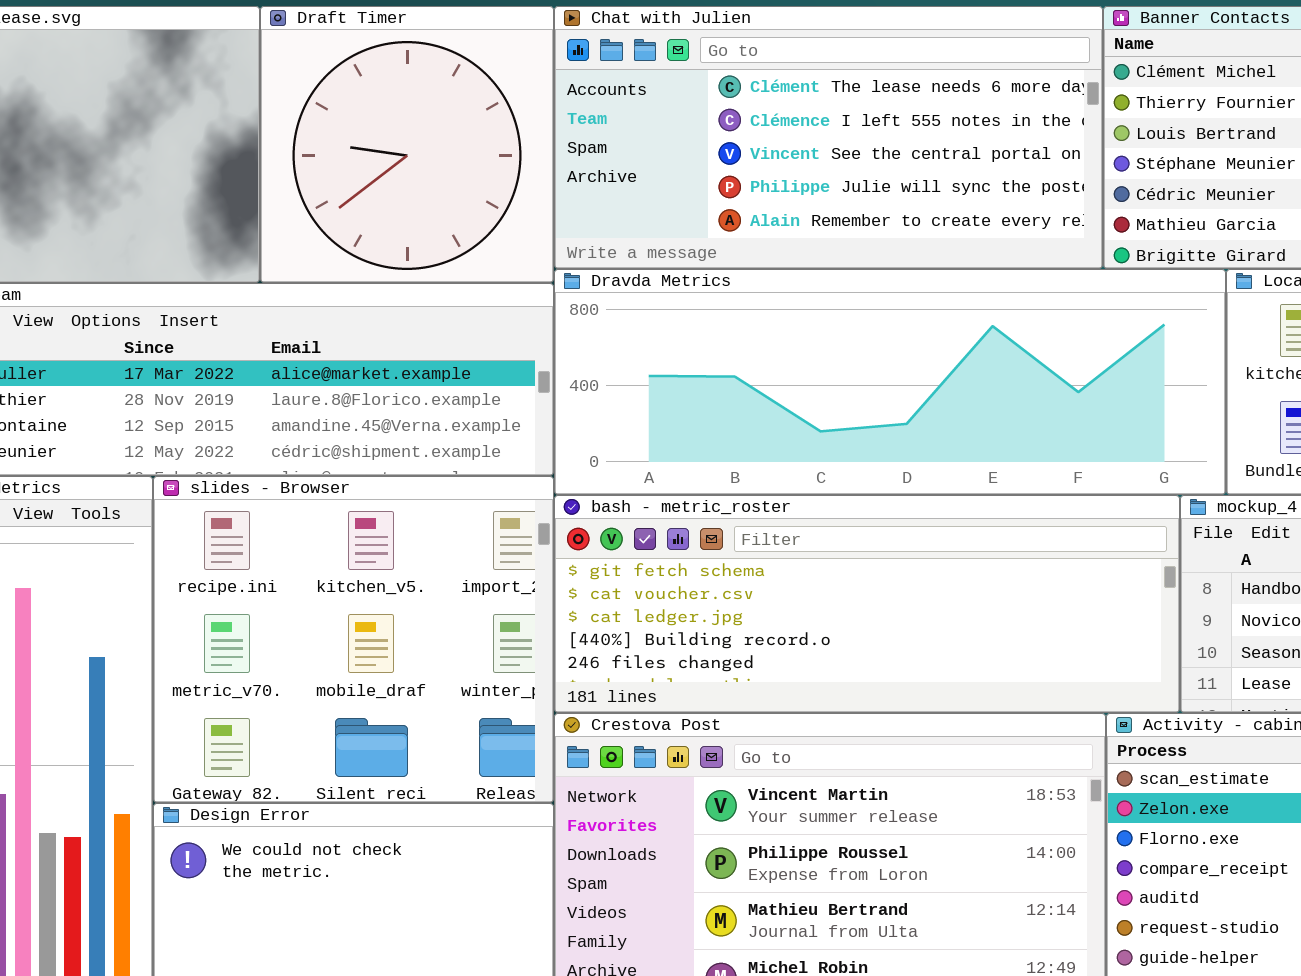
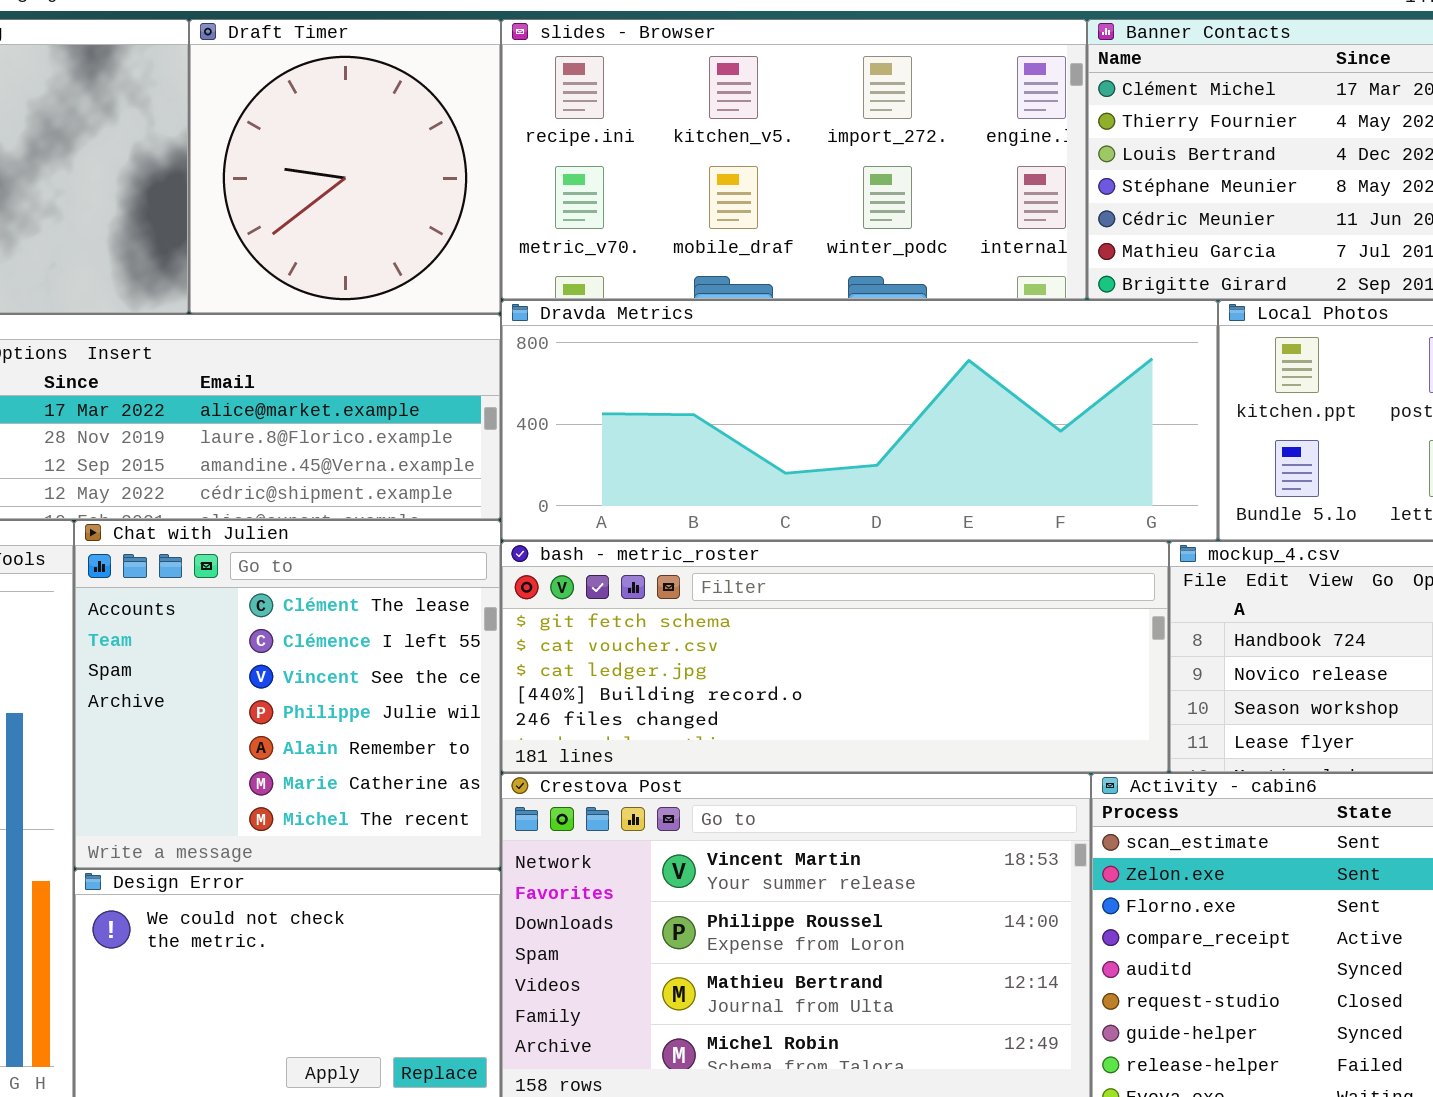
Chat with Julien: [554,6,1103,269] -> [74,520,501,869], moved, resized
slides - Browser: [153,476,554,803] -> [501,19,1087,300], moved, resized

